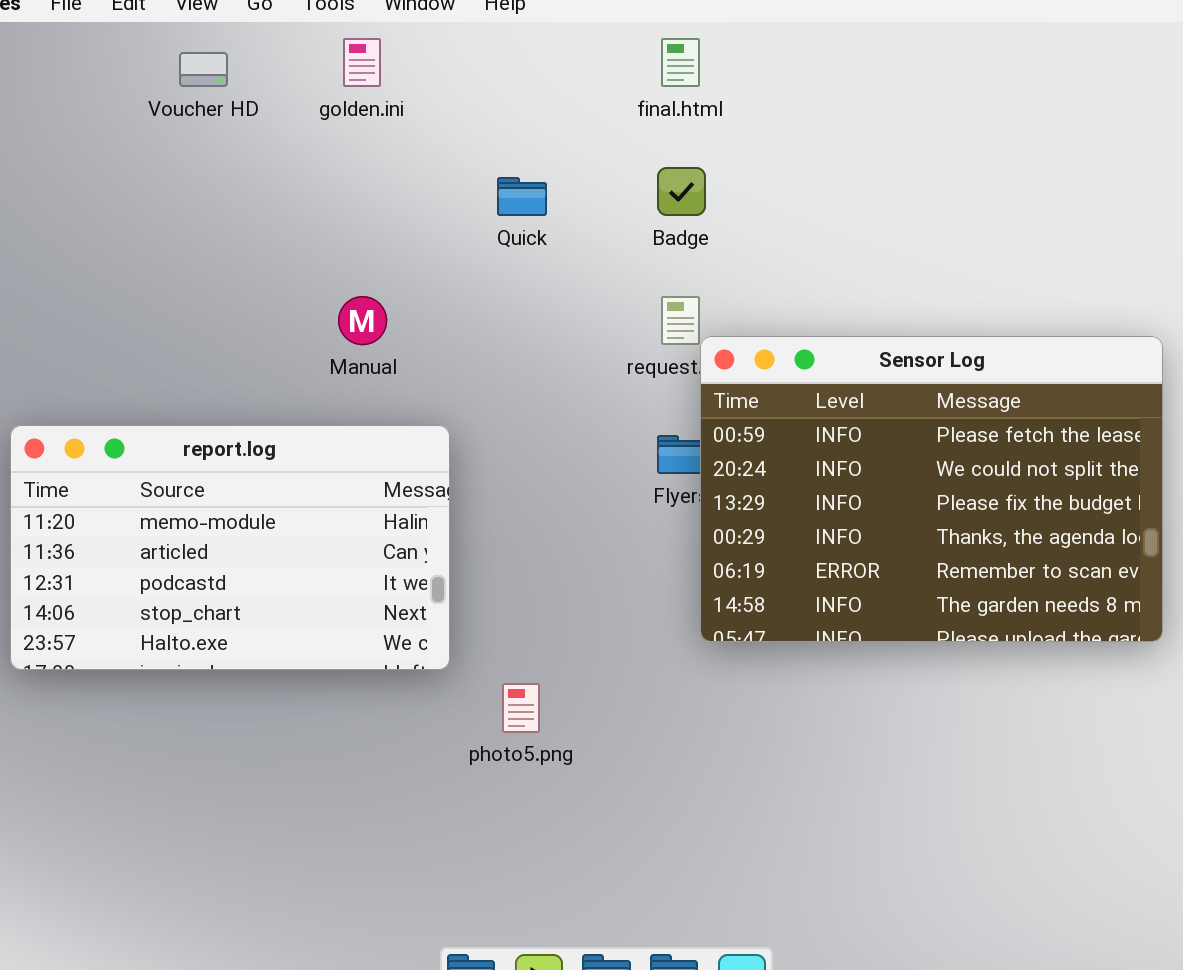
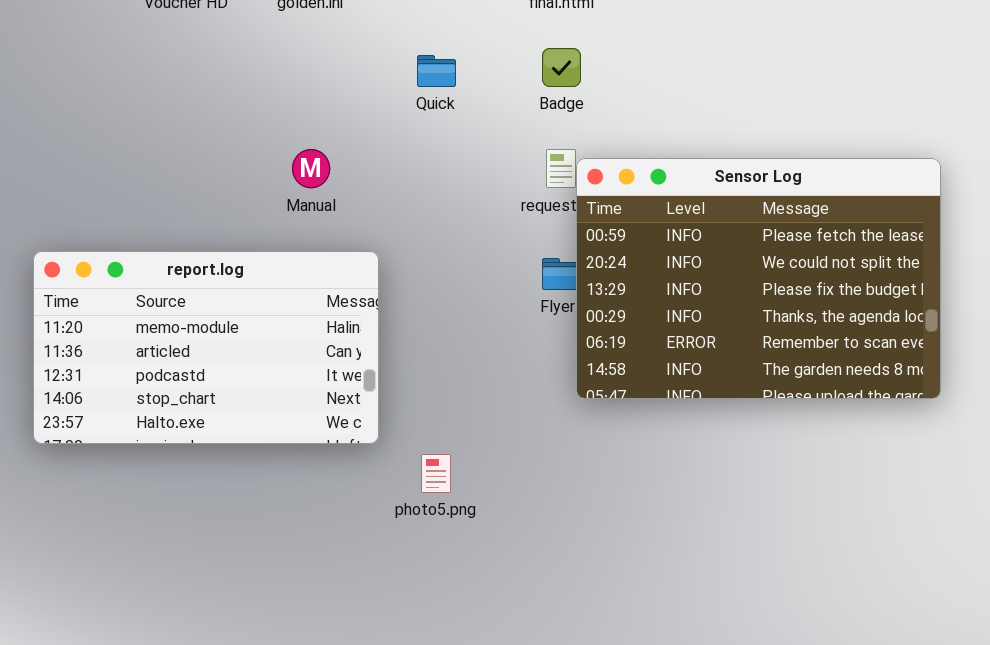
Sensor Log: [700,336,1163,642] -> [576,158,941,399], moved

